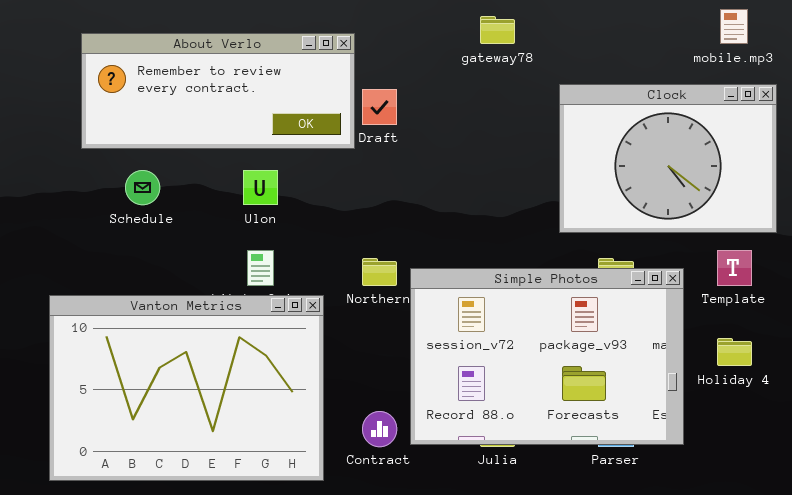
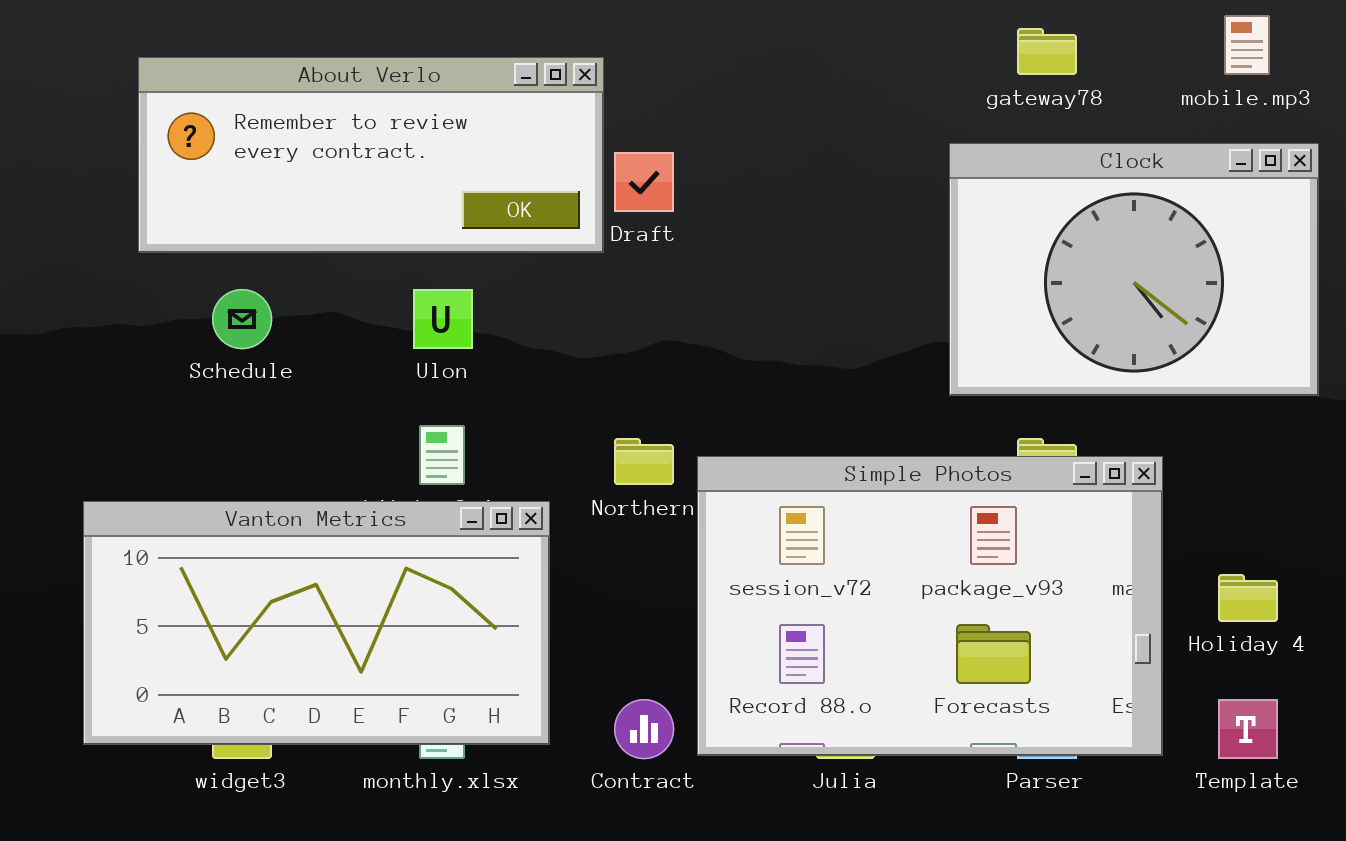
gateway78: [480,16,515,44] -> [1017,28,1077,75], moved
Template: [717,250,752,286] -> [1218,699,1278,759], moved
Vanton Metrics: [49,295,324,481] -> [83,501,550,745], resized

